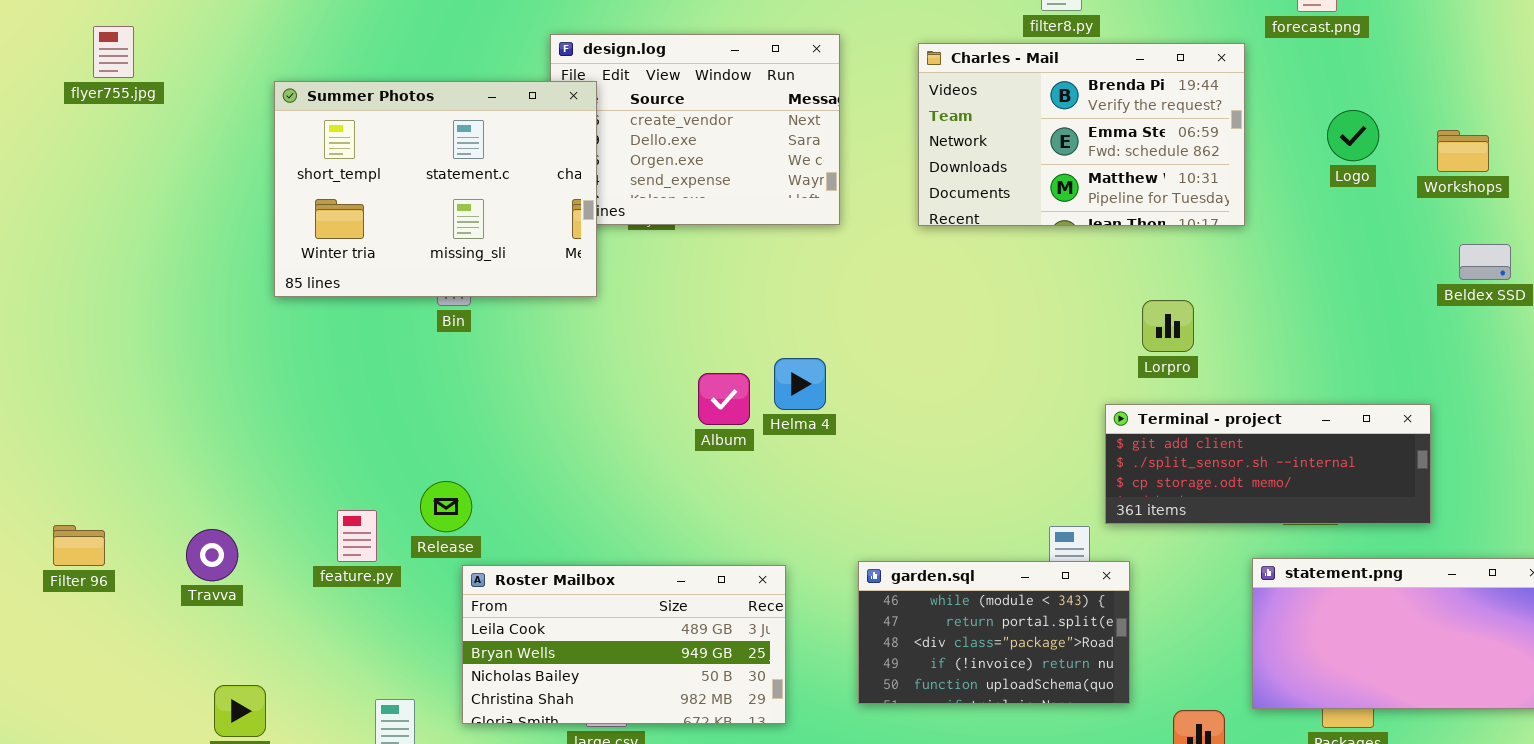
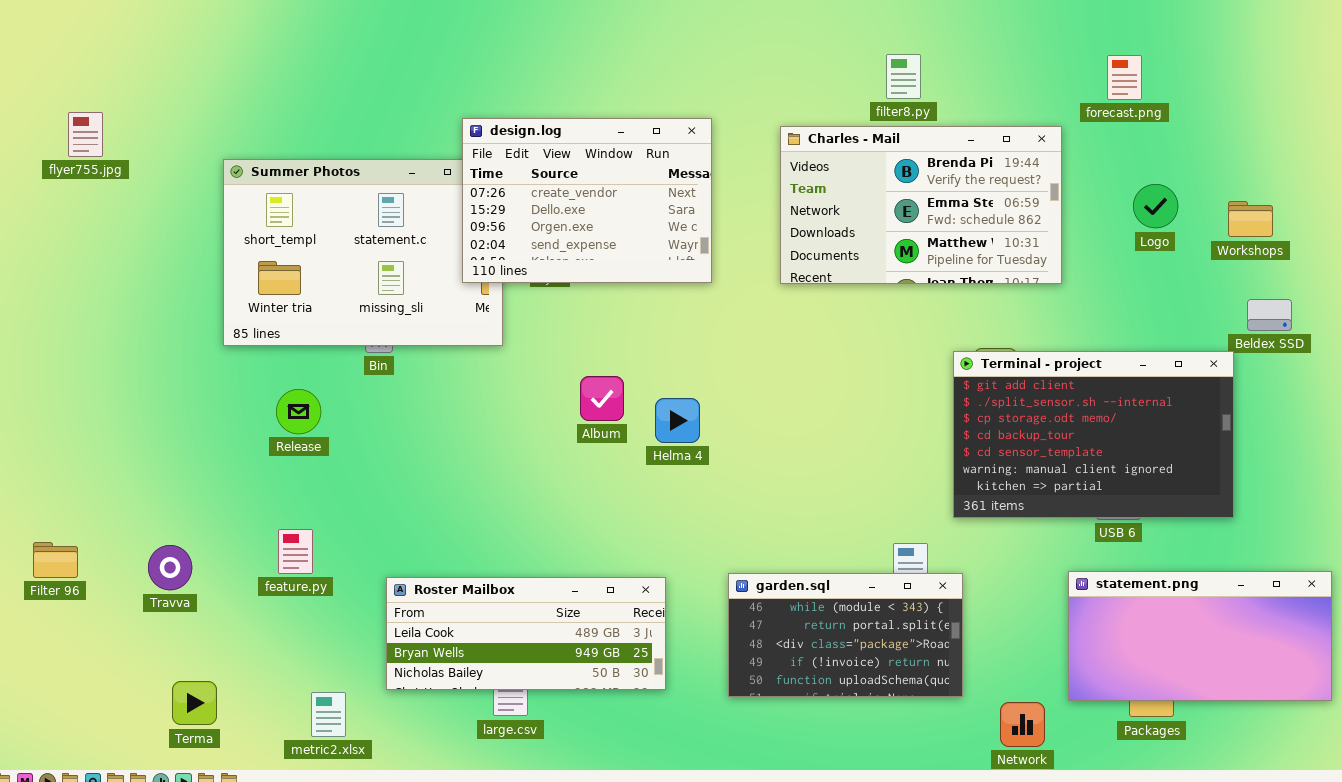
design.log: [550,34,840,225] -> [462,118,712,283], raised
Album: [698,373,750,425] -> [580,376,624,421], moved
Terminal - project: [1105,404,1431,524] -> [953,351,1234,518], moved, resized
Release: [420,481,472,532] -> [276,389,321,434], moved
Roster Mailbox: [462,565,786,724] -> [386,577,666,690], resized

